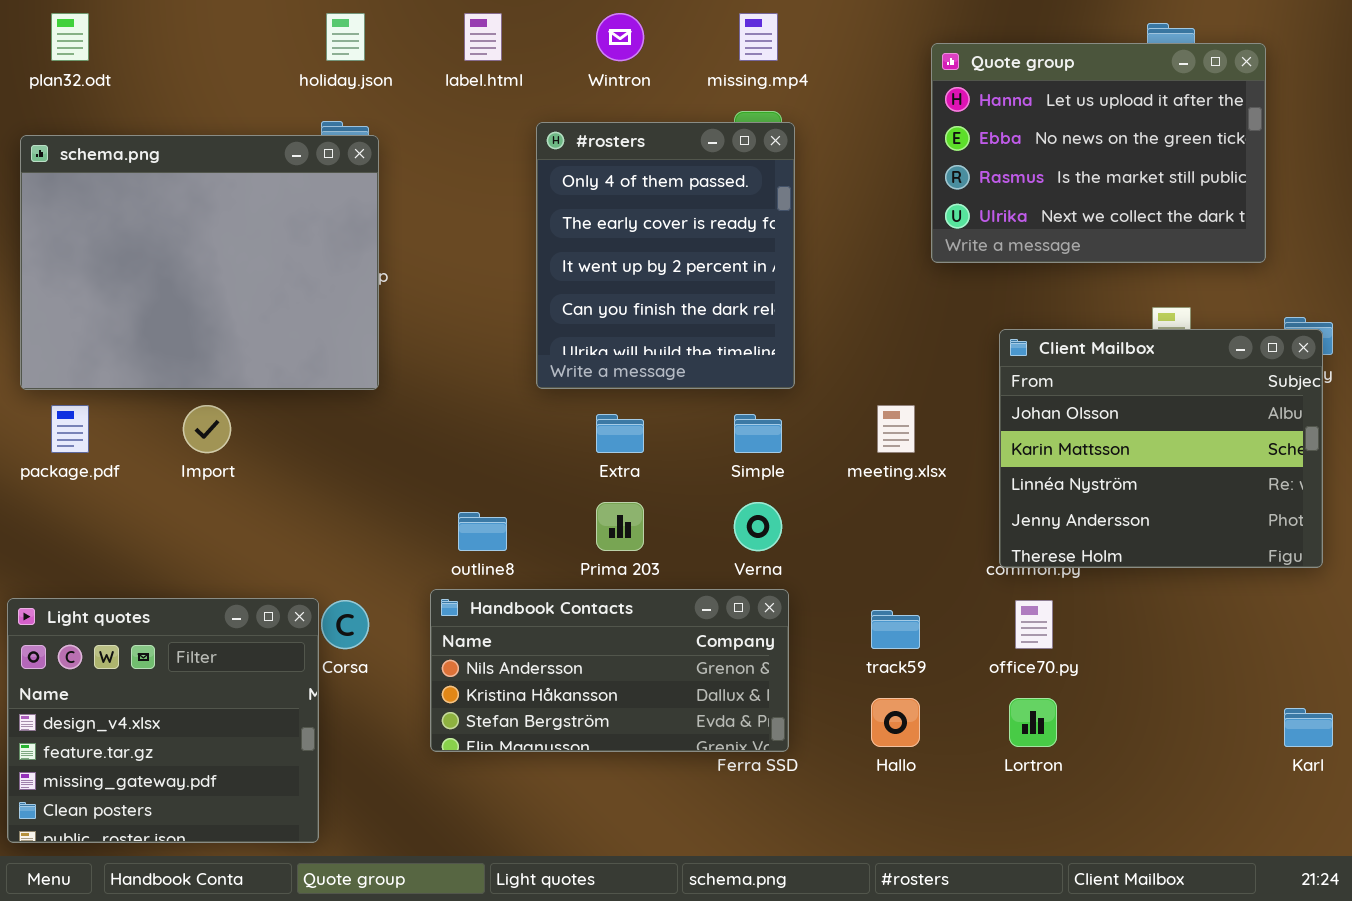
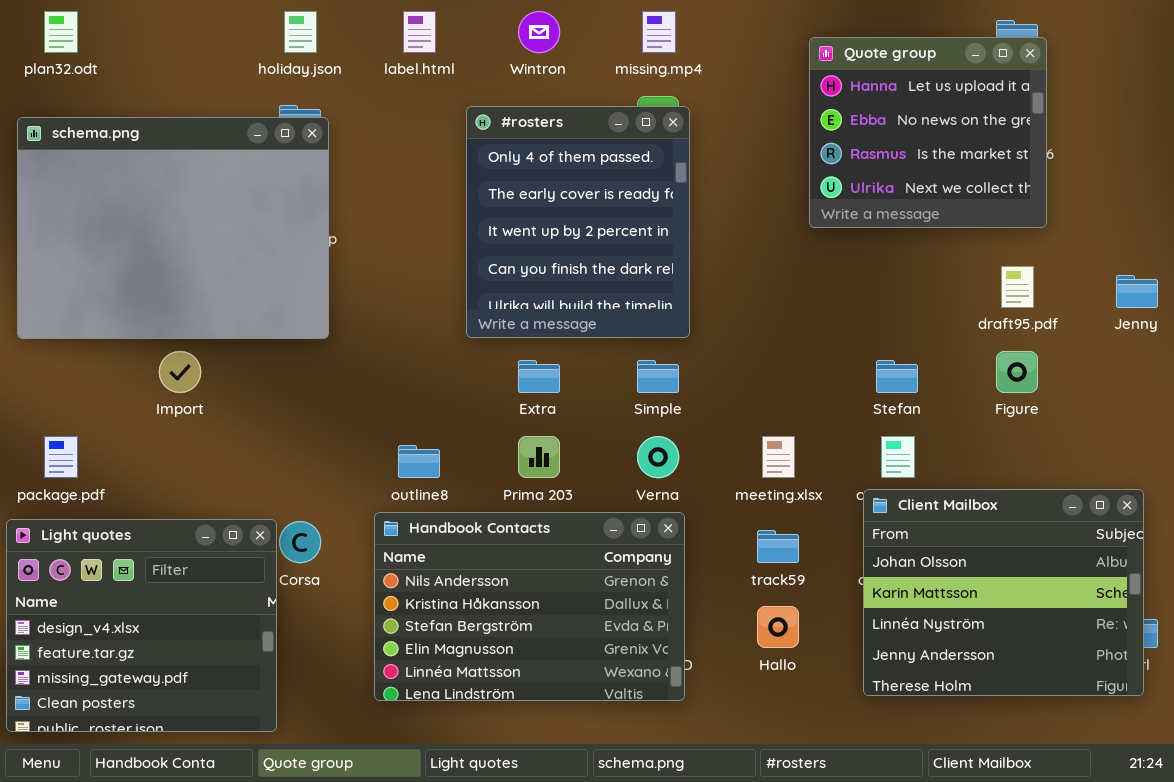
Quote group: [931,43,1266,263] -> [809,37,1047,228], resized
Client Mailbox: [999,329,1323,568] -> [863,489,1144,696], moved
package.pdf: [51,405,89,453] -> [44,436,78,478], moved
meeting.xlsx: [877,405,915,453] -> [762,436,795,478], moved
Handbook Contacts: [430,589,789,752] -> [374,512,685,701], resized

